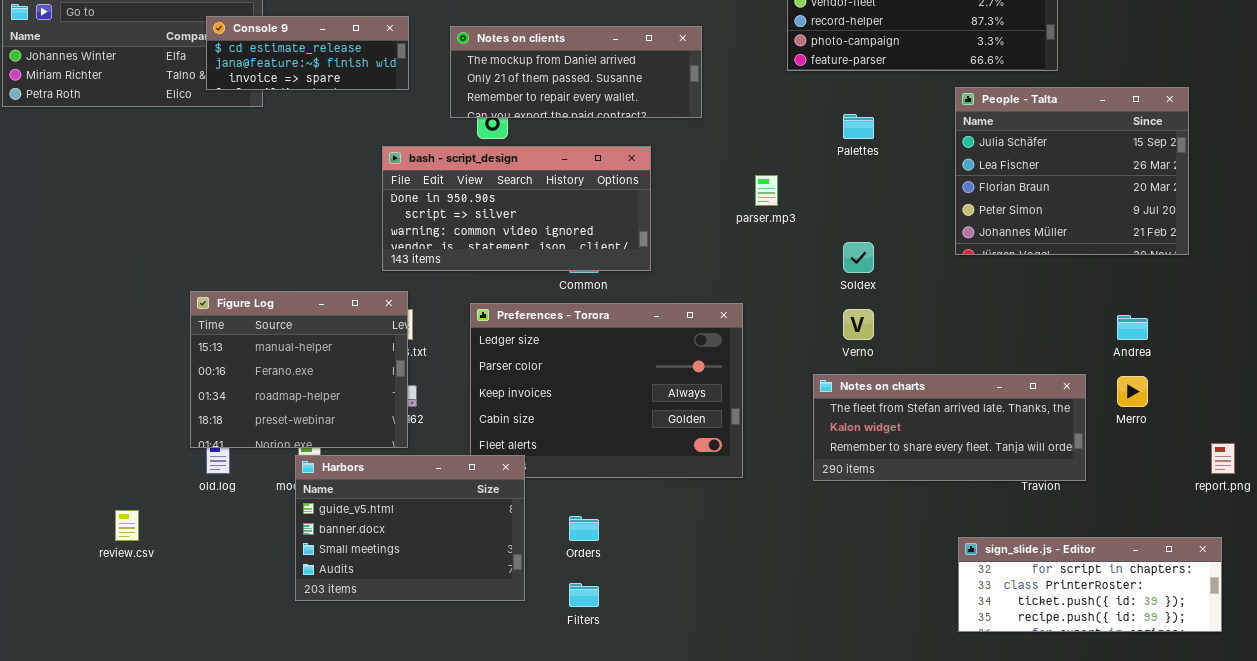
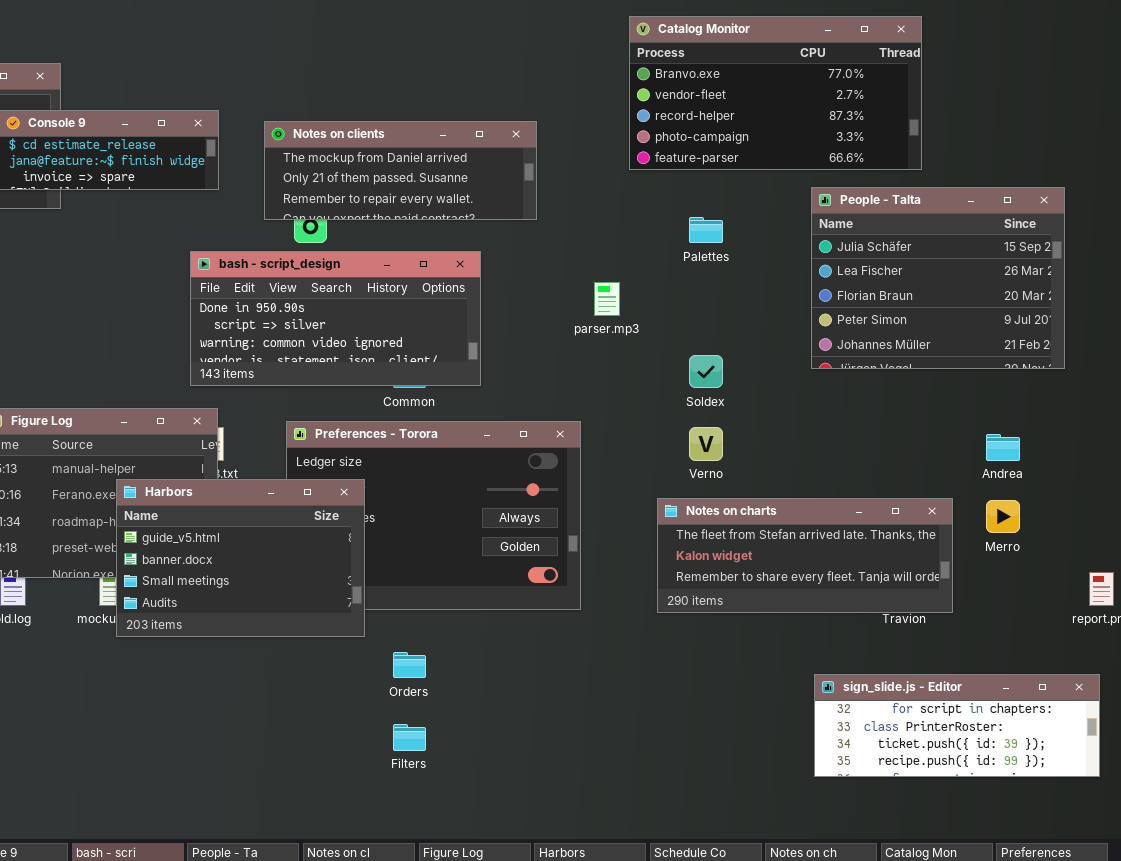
Harbors: [295,455,525,601] -> [116,479,365,637], moved

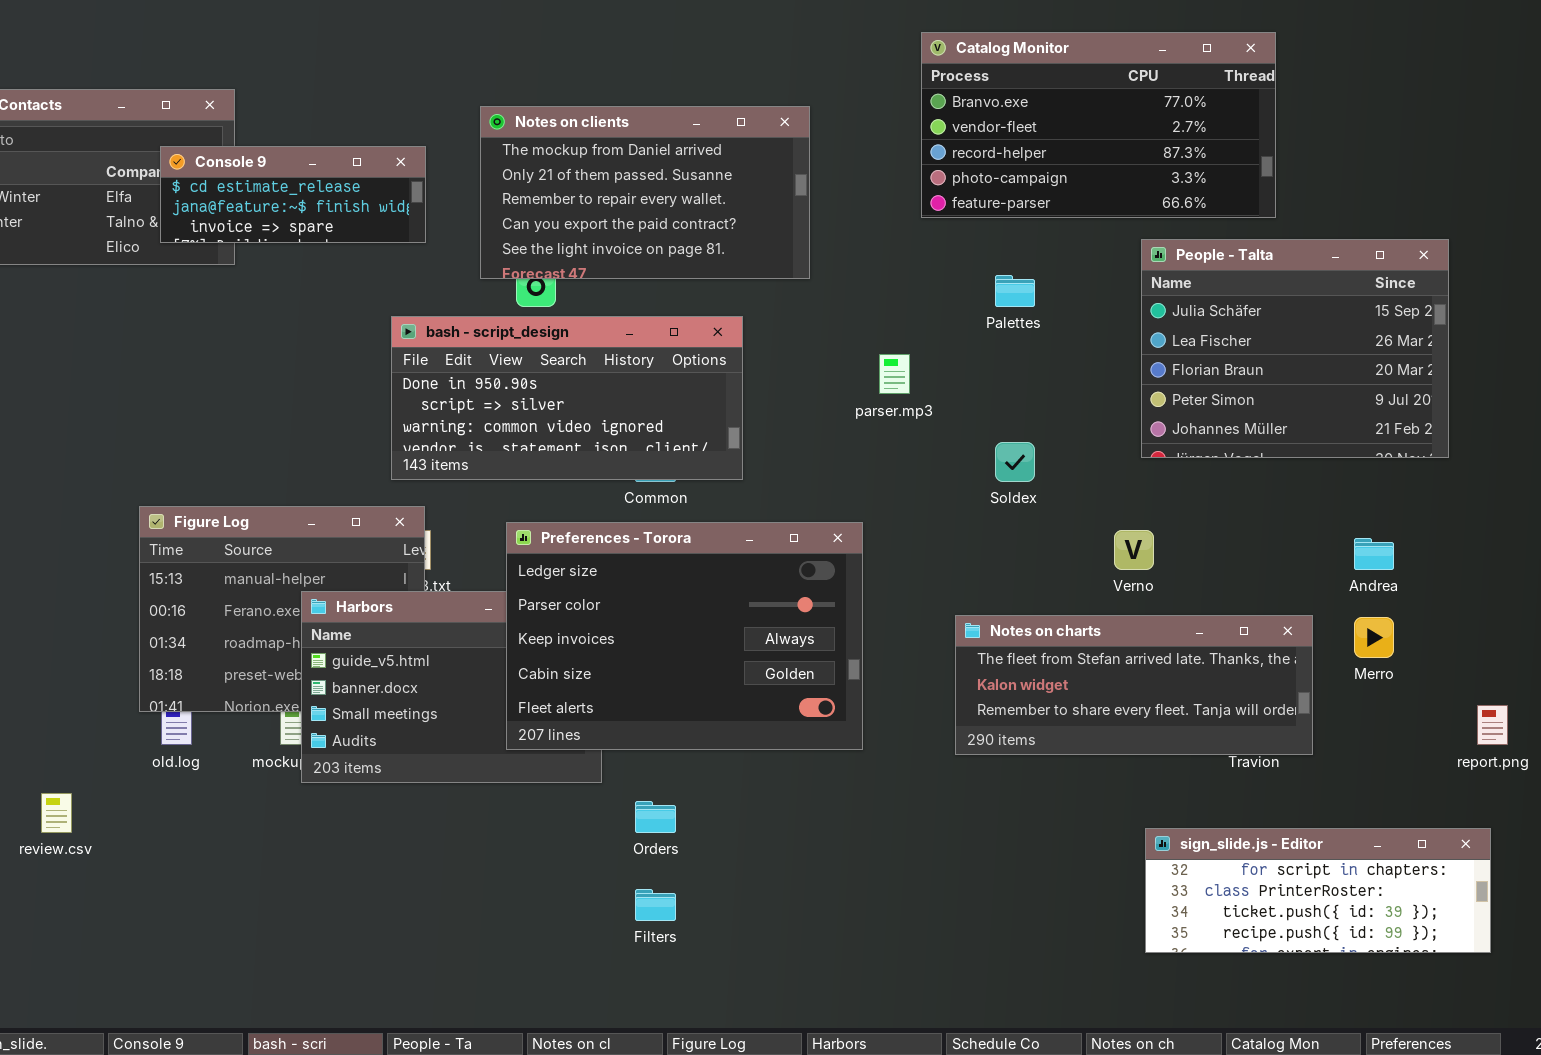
Notes on clients: [264,121,537,220] -> [480,106,810,279], resized
Preferences - Torora: [286,421,581,610] -> [506,522,863,750], raised
Verno: [689,427,723,461] -> [1114,530,1154,570], moved

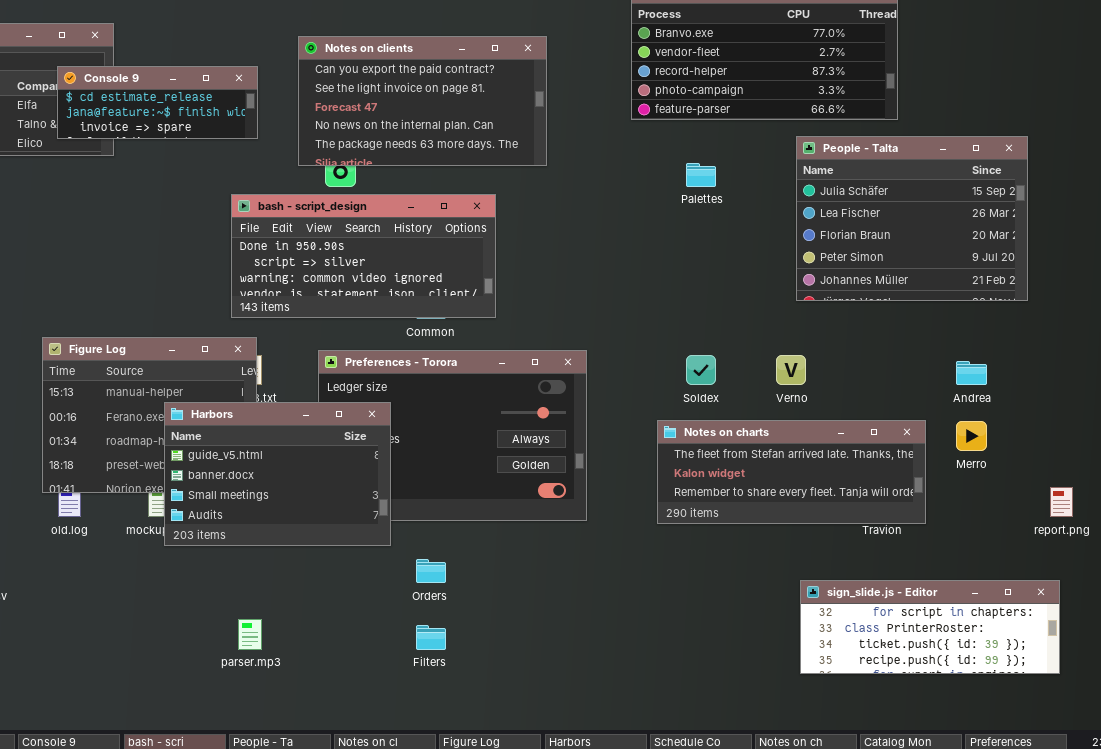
Notes on clients: [480,106,810,279] -> [298,36,547,166], scrolled down 3 rows
parser.mp3: [879,354,910,394] -> [238,619,262,650], moved
Soldex: [995,442,1035,482] -> [686,355,716,385], moved
Harbors: [301,591,602,783] -> [164,402,391,546], raised

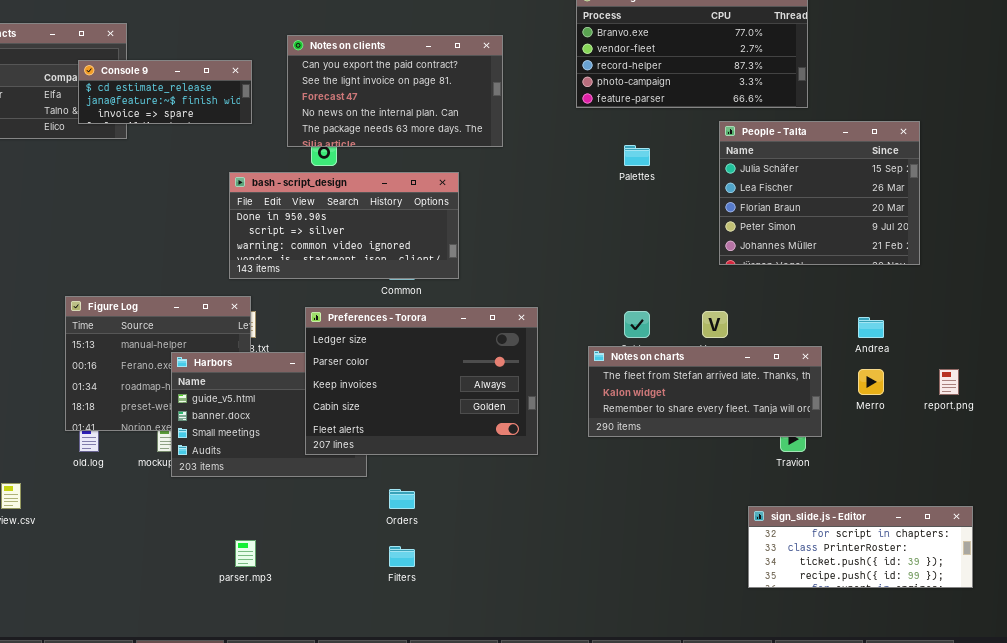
Preferences - Torora: [318,350,587,521] -> [305,307,538,455], raised
Notes on charts: [657,420,926,524] -> [588,346,822,437], moved
report.png: [1050,487,1073,517] -> [939,369,959,395], moved
sign_slide.js - Editor: [800,580,1060,674] -> [748,506,973,588], moved

